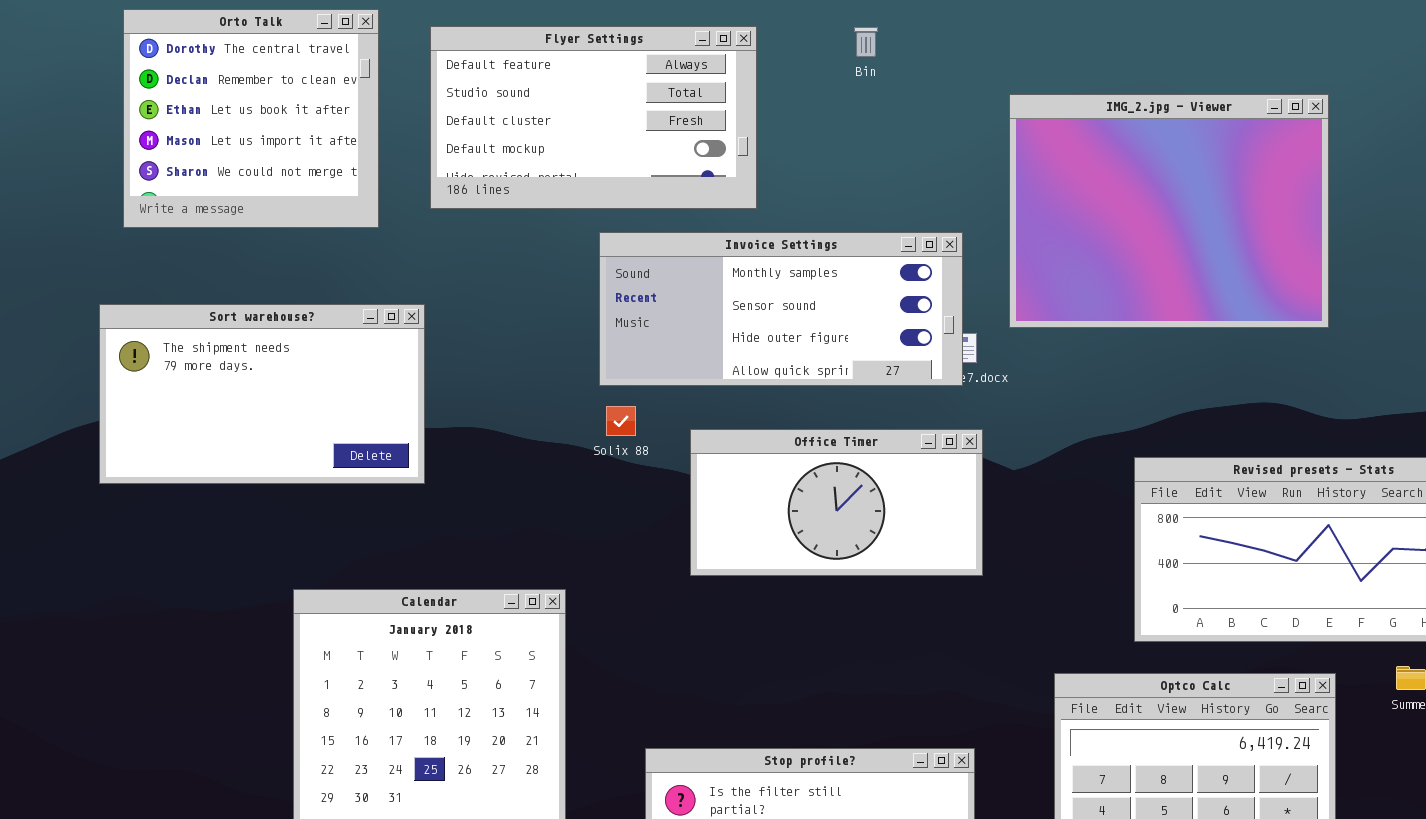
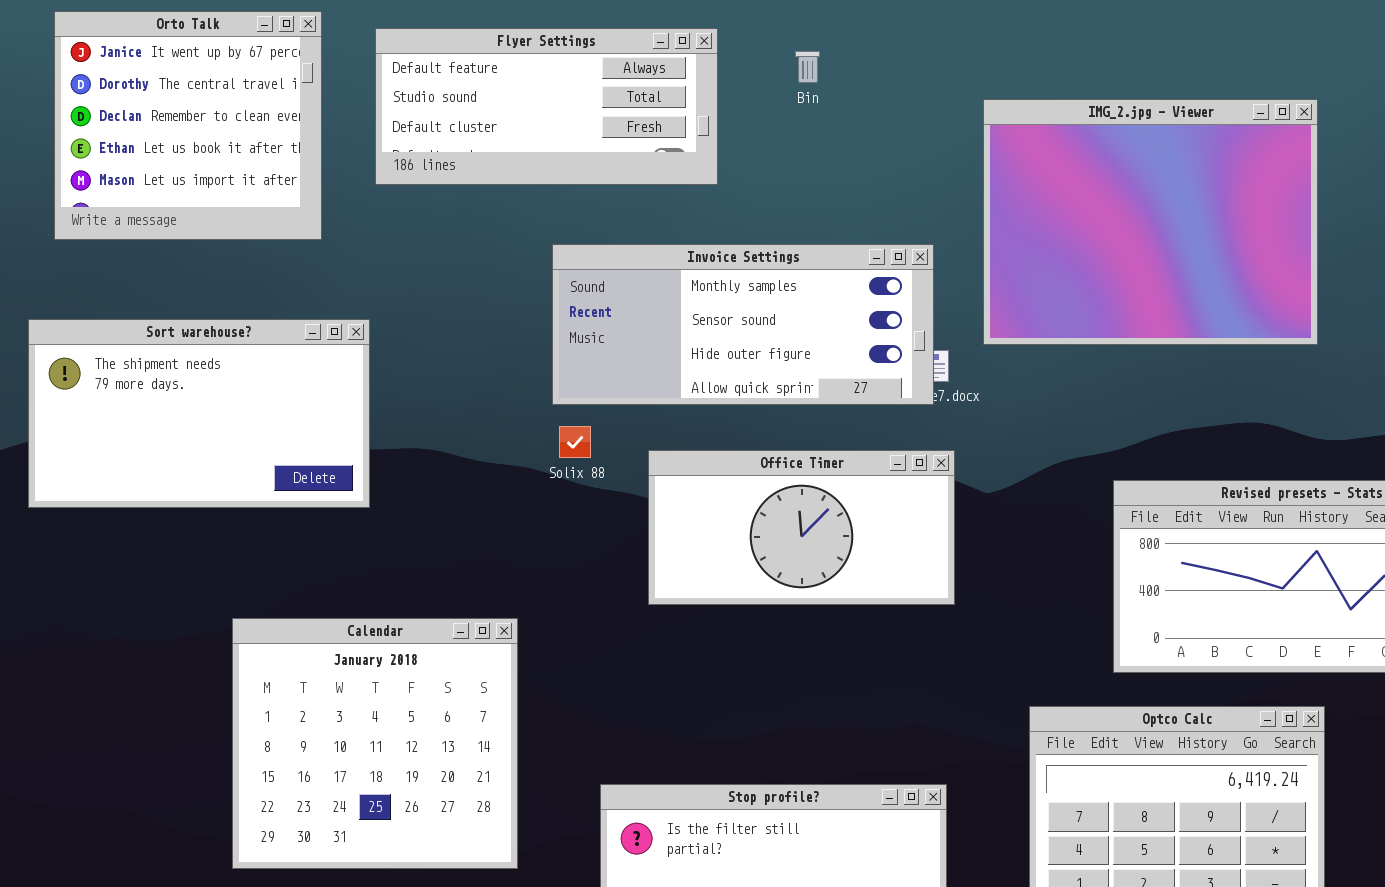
Orto Talk: [123,9,379,228] -> [54,11,322,240], scrolled up 1 row
Flyer Settings: [430,26,757,209] -> [375,28,718,185], resized
Bin: [854,27,878,57] -> [795,51,820,83], moved

